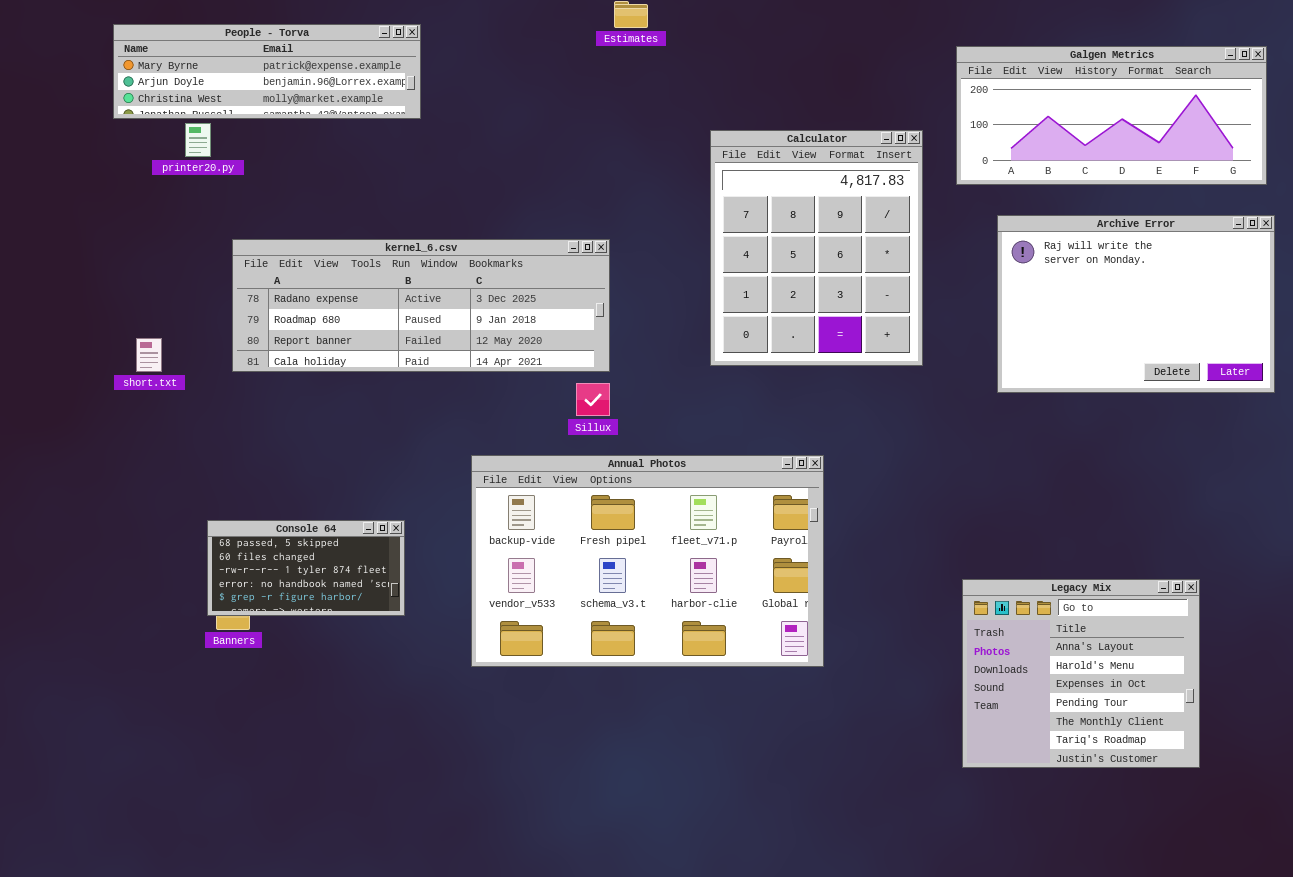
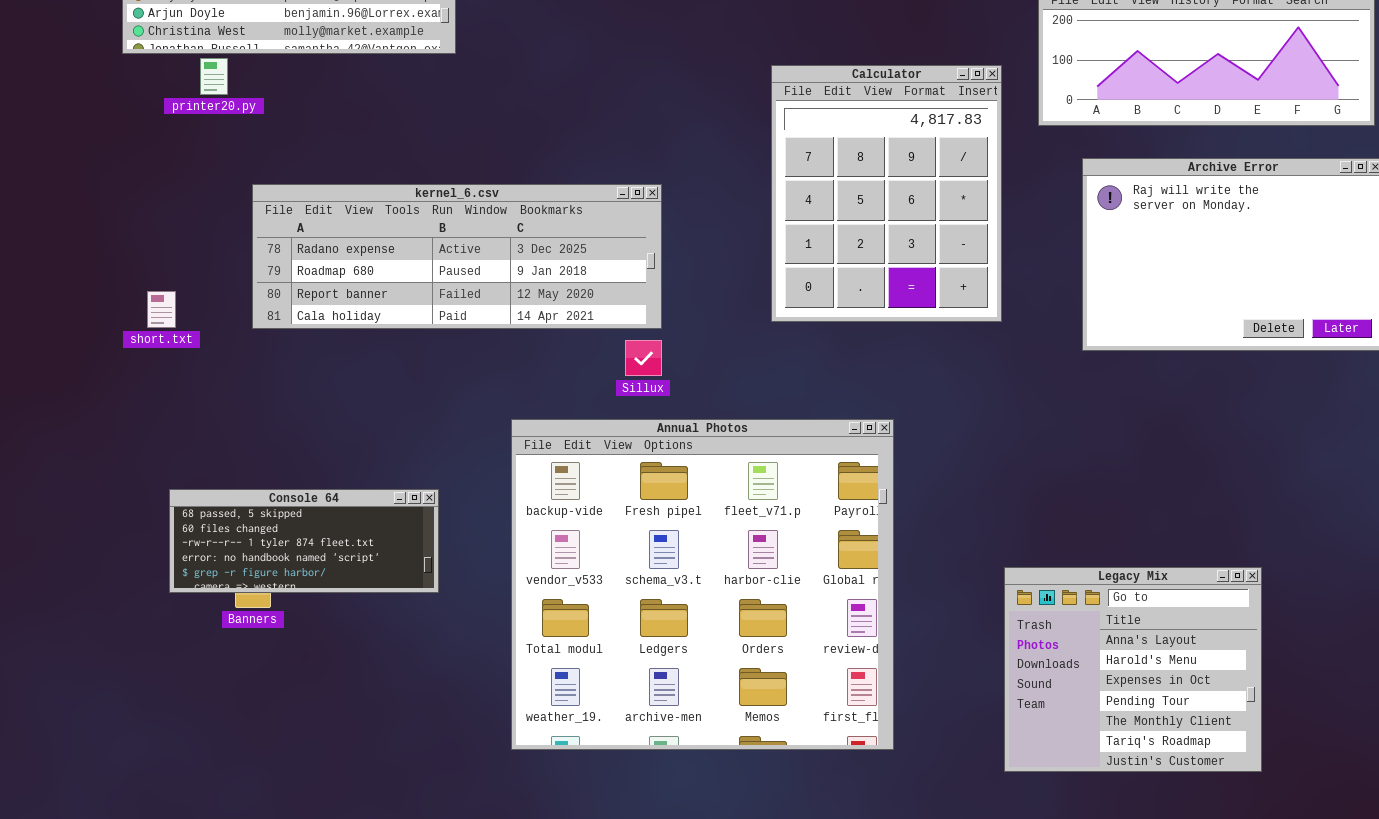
Annual Photos: [471,455,824,667] -> [511,419,894,750], resized
Console 64: [207,520,405,616] -> [169,489,439,593], resized
Legacy Mix: [962,579,1200,768] -> [1004,567,1262,772], moved

